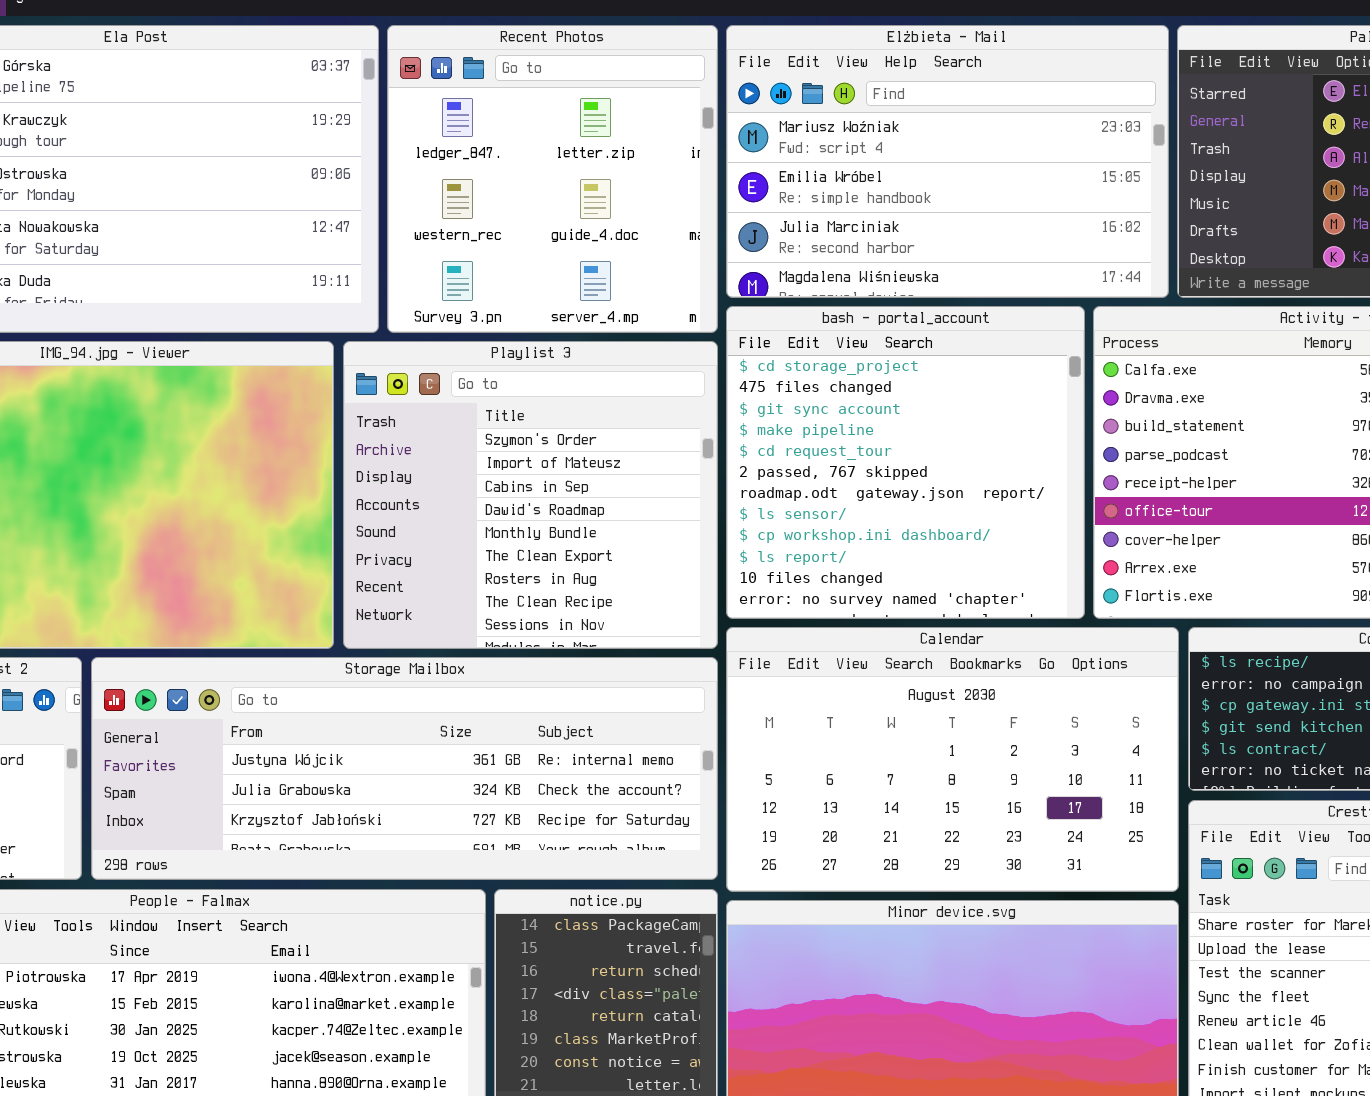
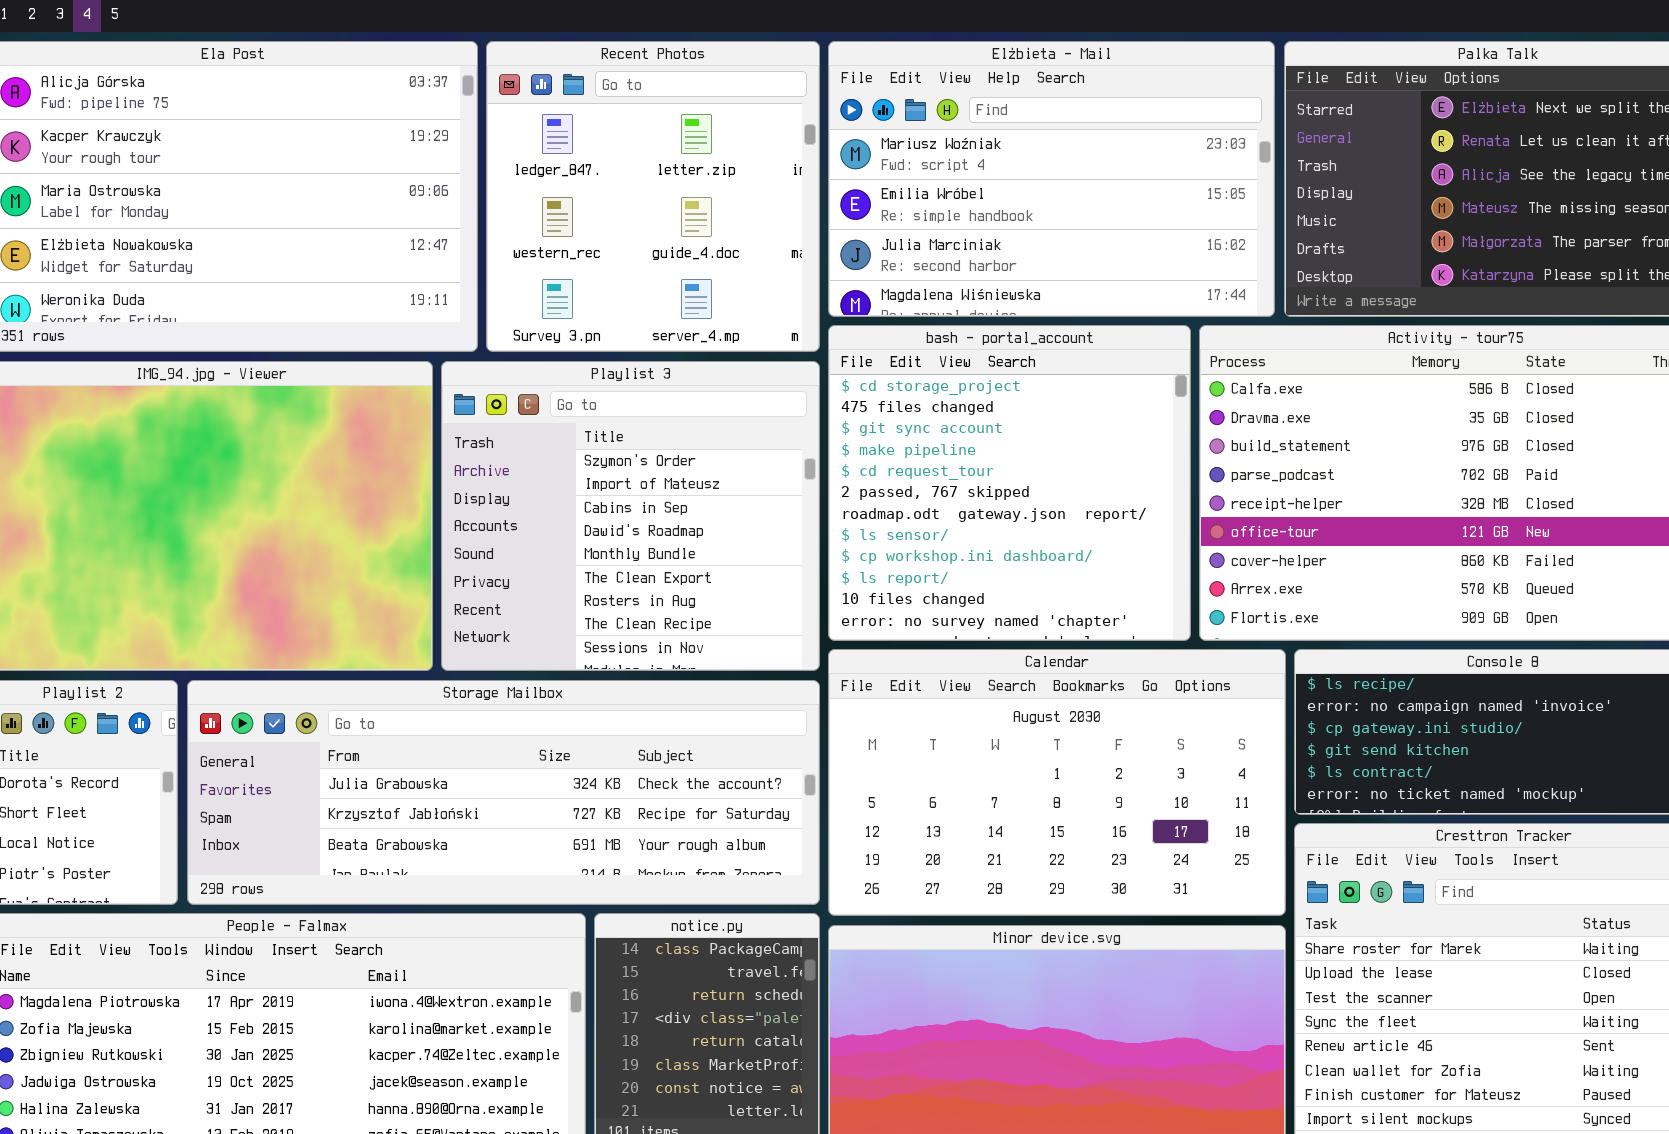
Storage Mailbox: [91,657,718,880] -> [187,680,820,905], scrolled down 1 row

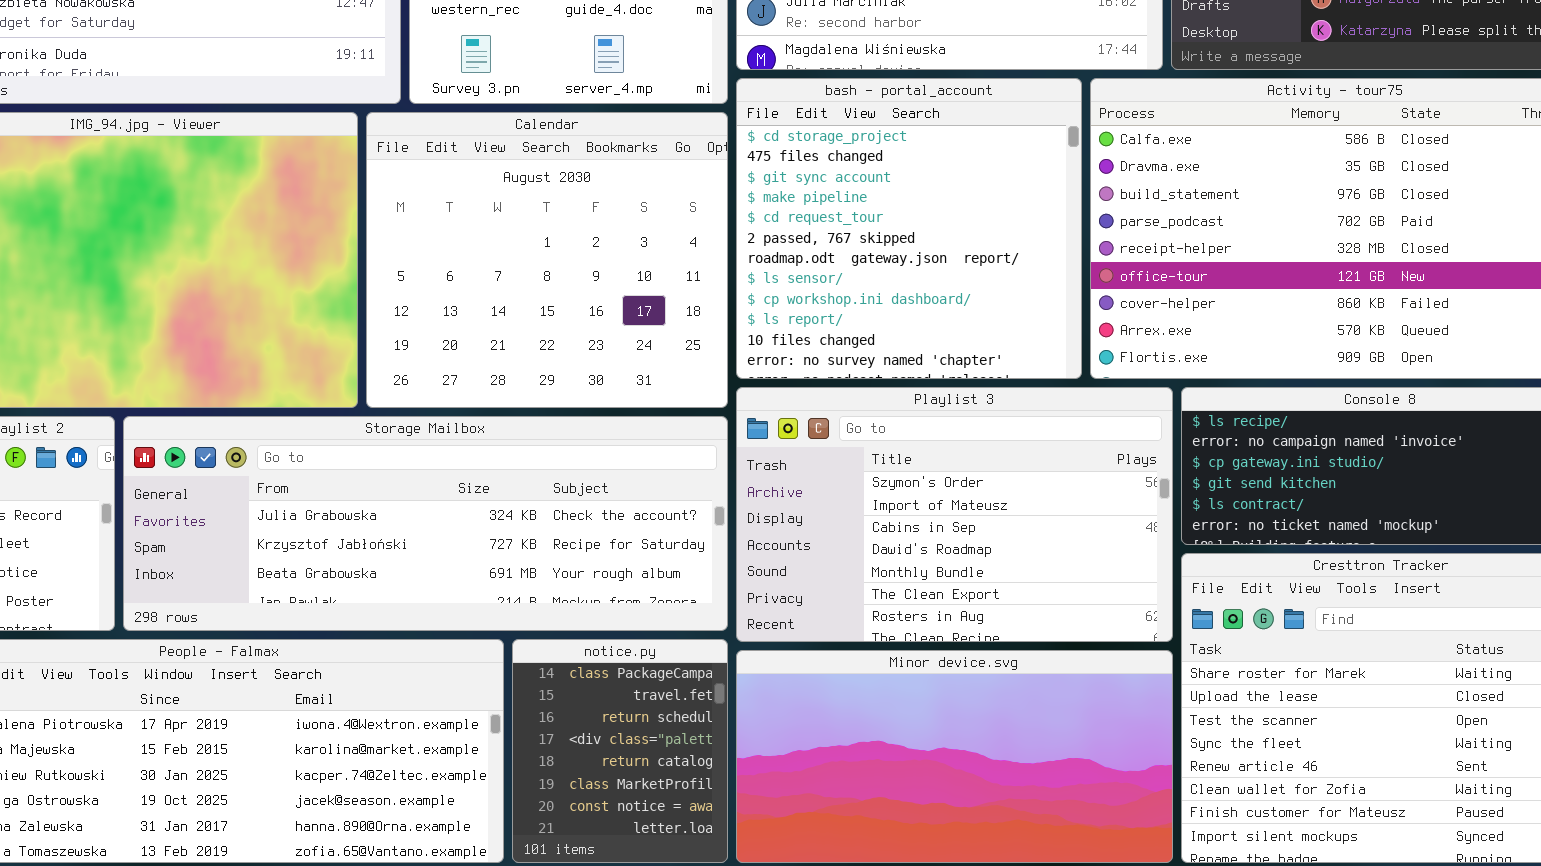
Playlist 3: [441,361,820,671] -> [736,387,1173,642], moved, resized
Calendar: [828,649,1286,916] -> [366,112,728,408], moved, resized

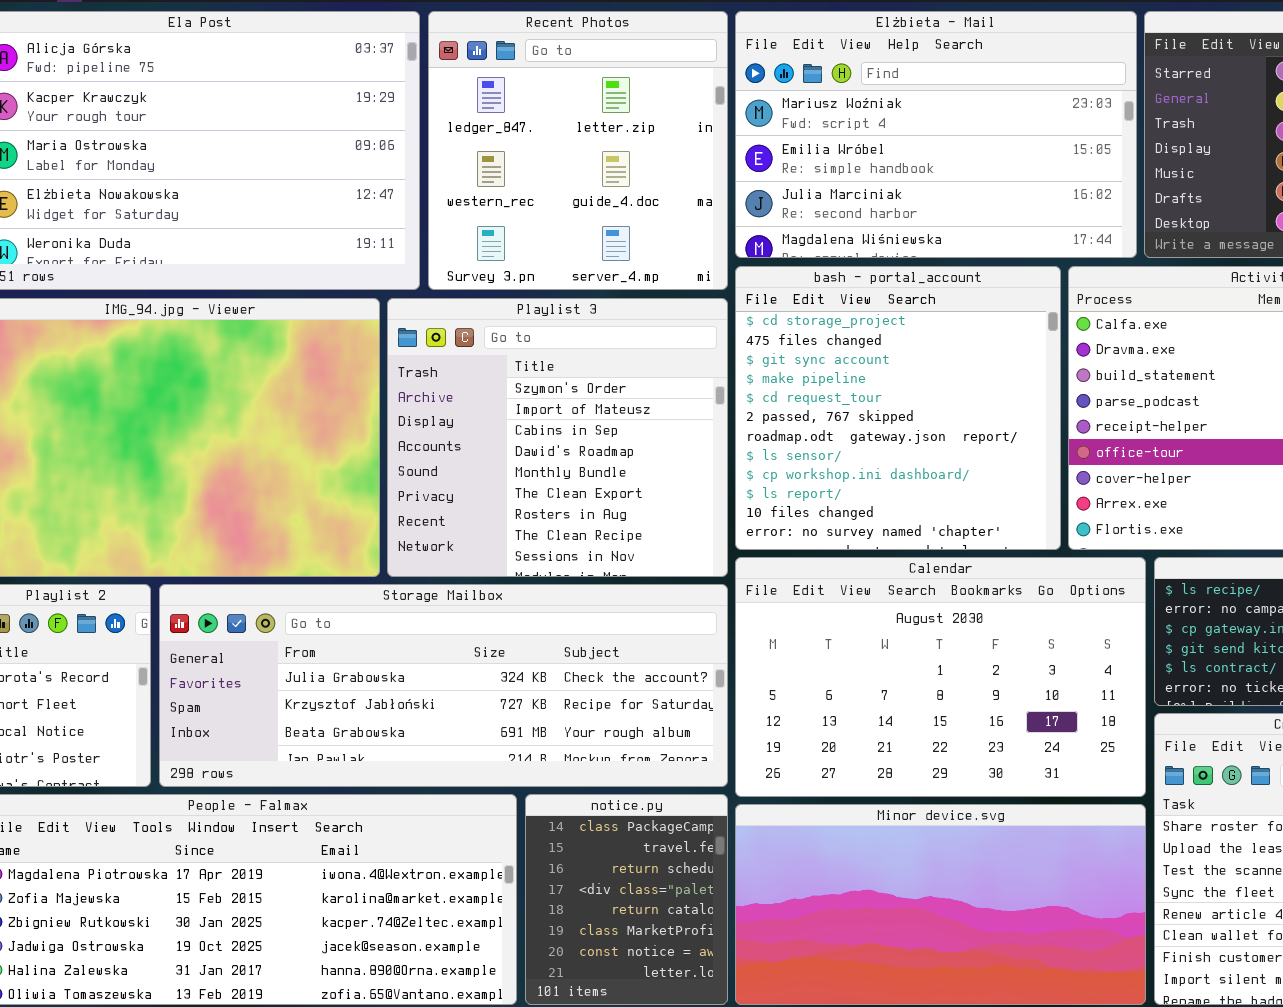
Calendar: [366,112,728,408] -> [735,557,1146,797], moved, resized
Playlist 3: [736,387,1173,642] -> [387,298,728,577], moved, resized

